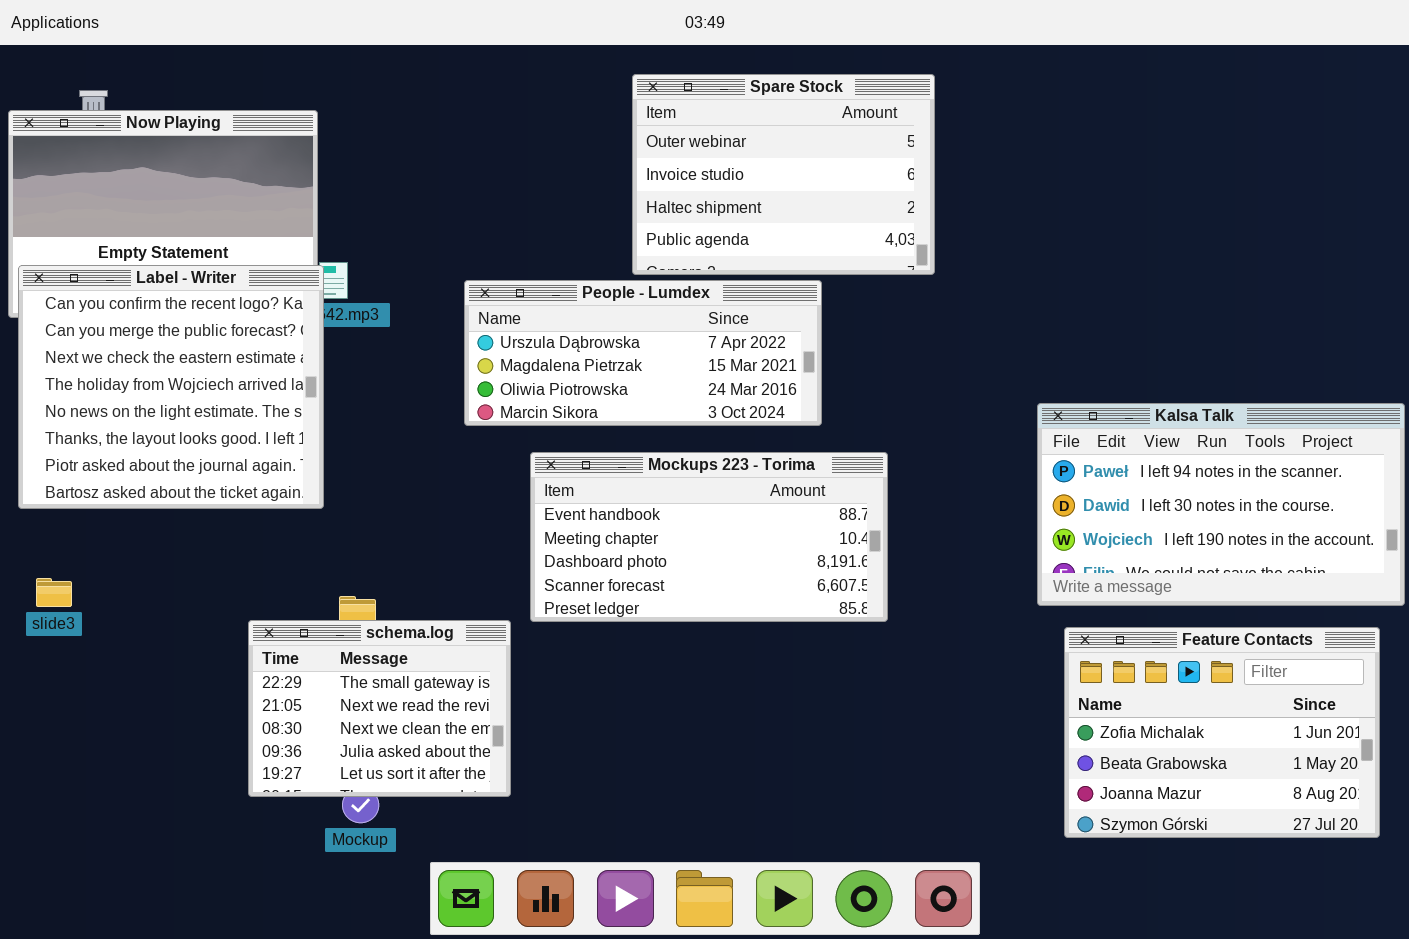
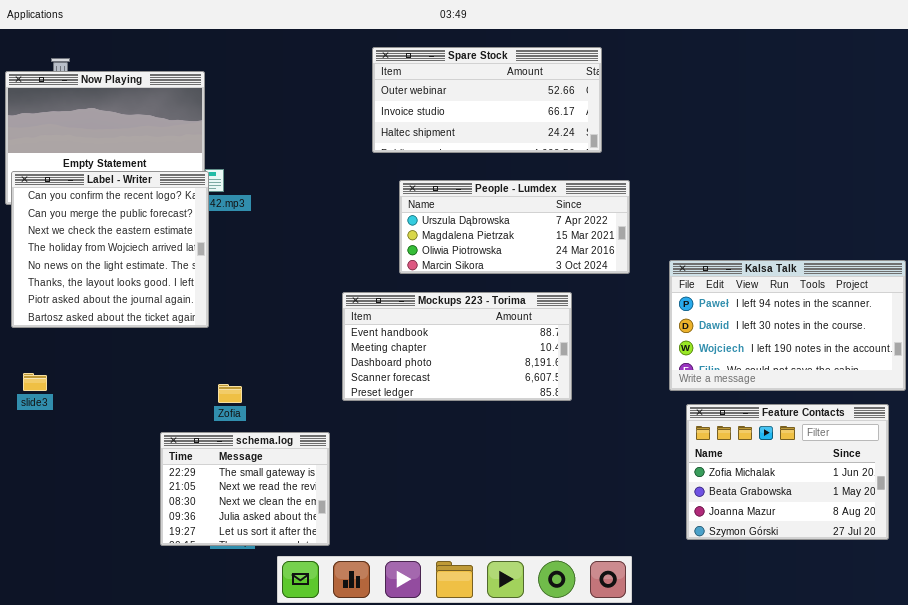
Spare Stock: [632,74,935,275] -> [372,47,602,153], resized
People - Lumdex: [464,280,822,426] -> [399,180,630,274], moved
schema.log: [248,620,511,797] -> [160,432,330,546], moved

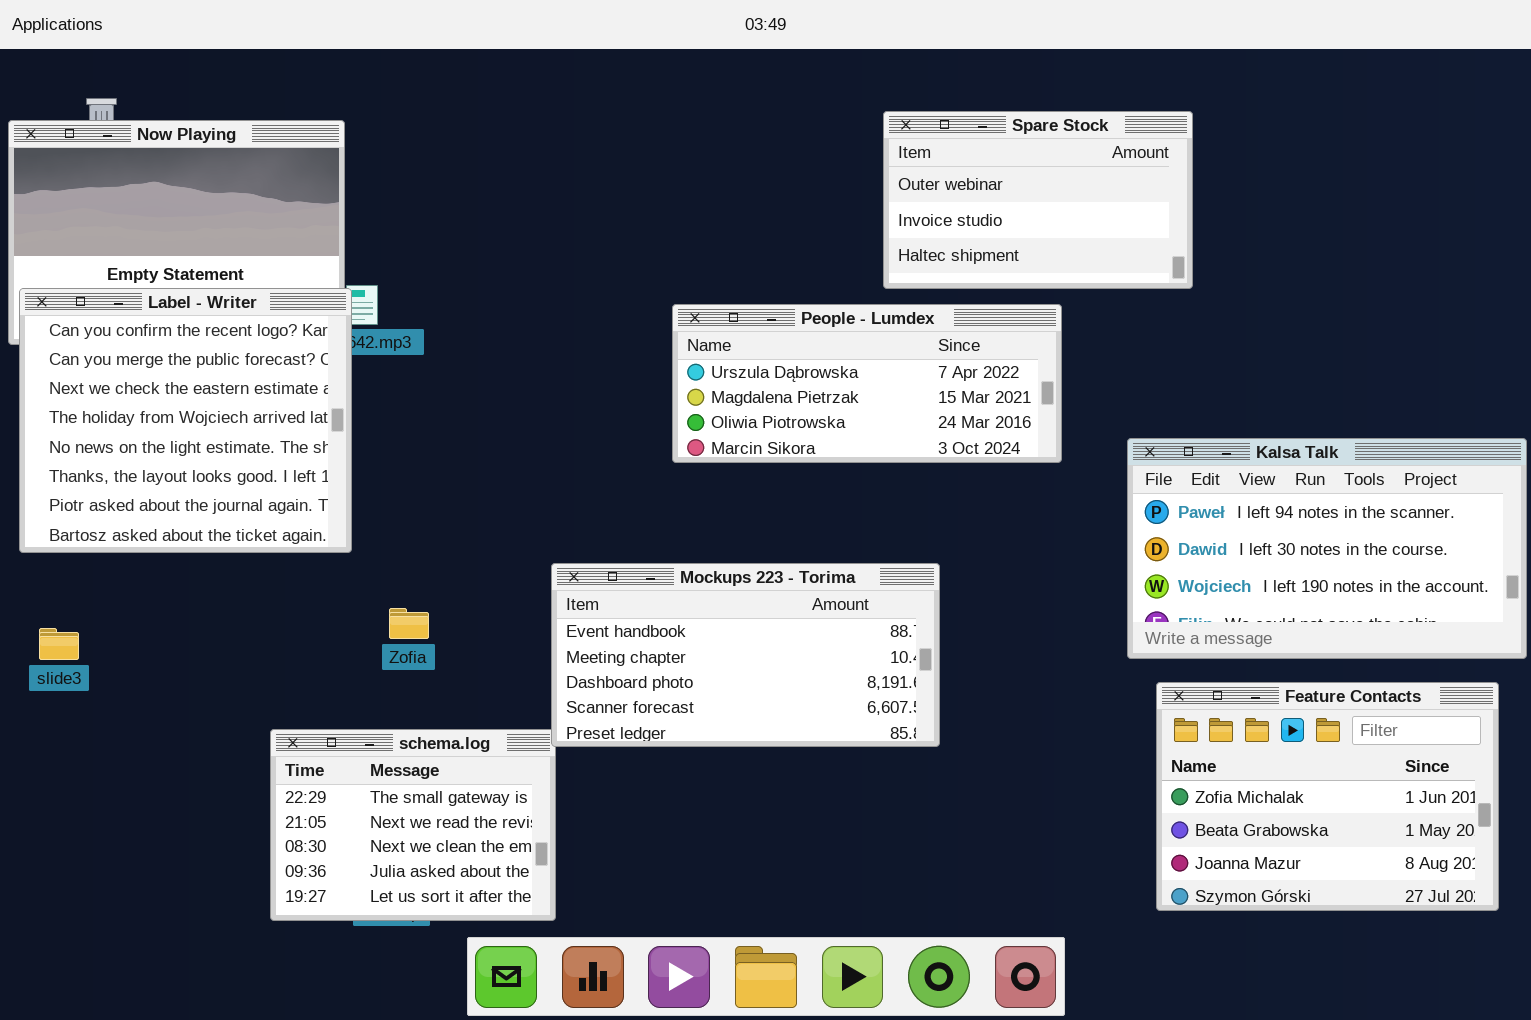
Spare Stock: [372,47,602,153] -> [883,111,1193,289], moved, resized
Mockups 223 - Torima: [342,292,572,401] -> [551,563,940,747], moved
Zofia: [218,384,242,403] -> [389,608,429,639], moved

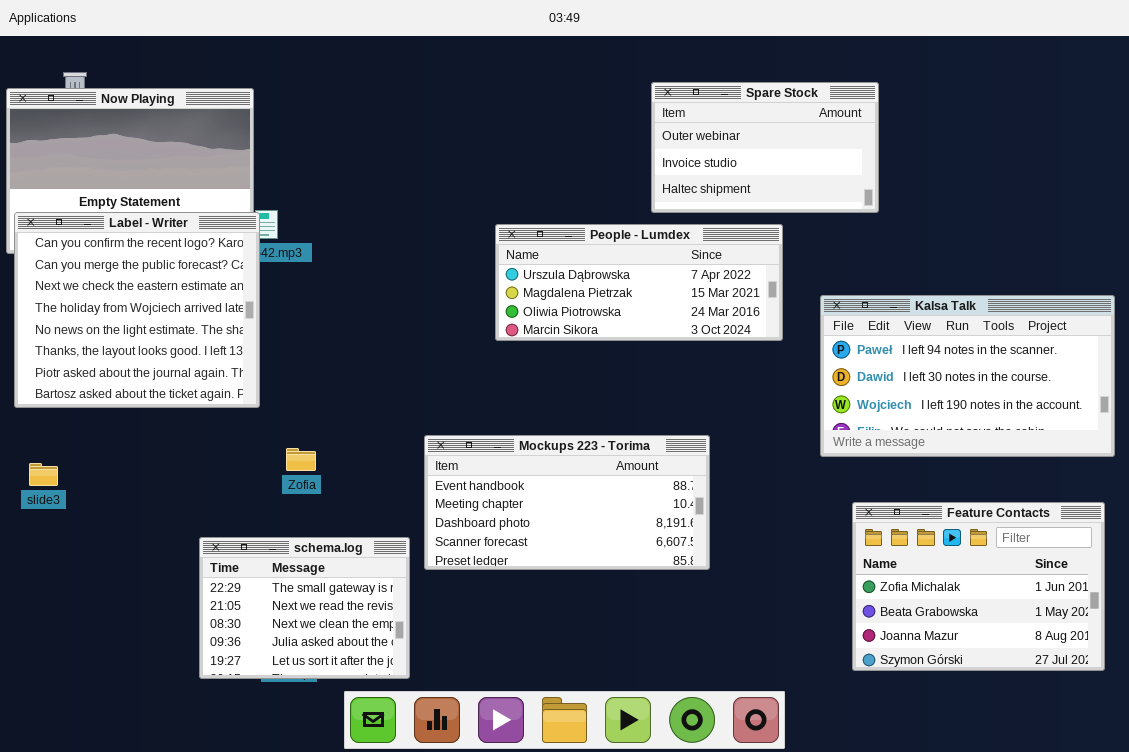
Kalsa Talk: [1127,438,1527,659] -> [820,295,1115,457], moved
Mockups 223 - Torima: [551,563,940,747] -> [424,435,710,570], moved

